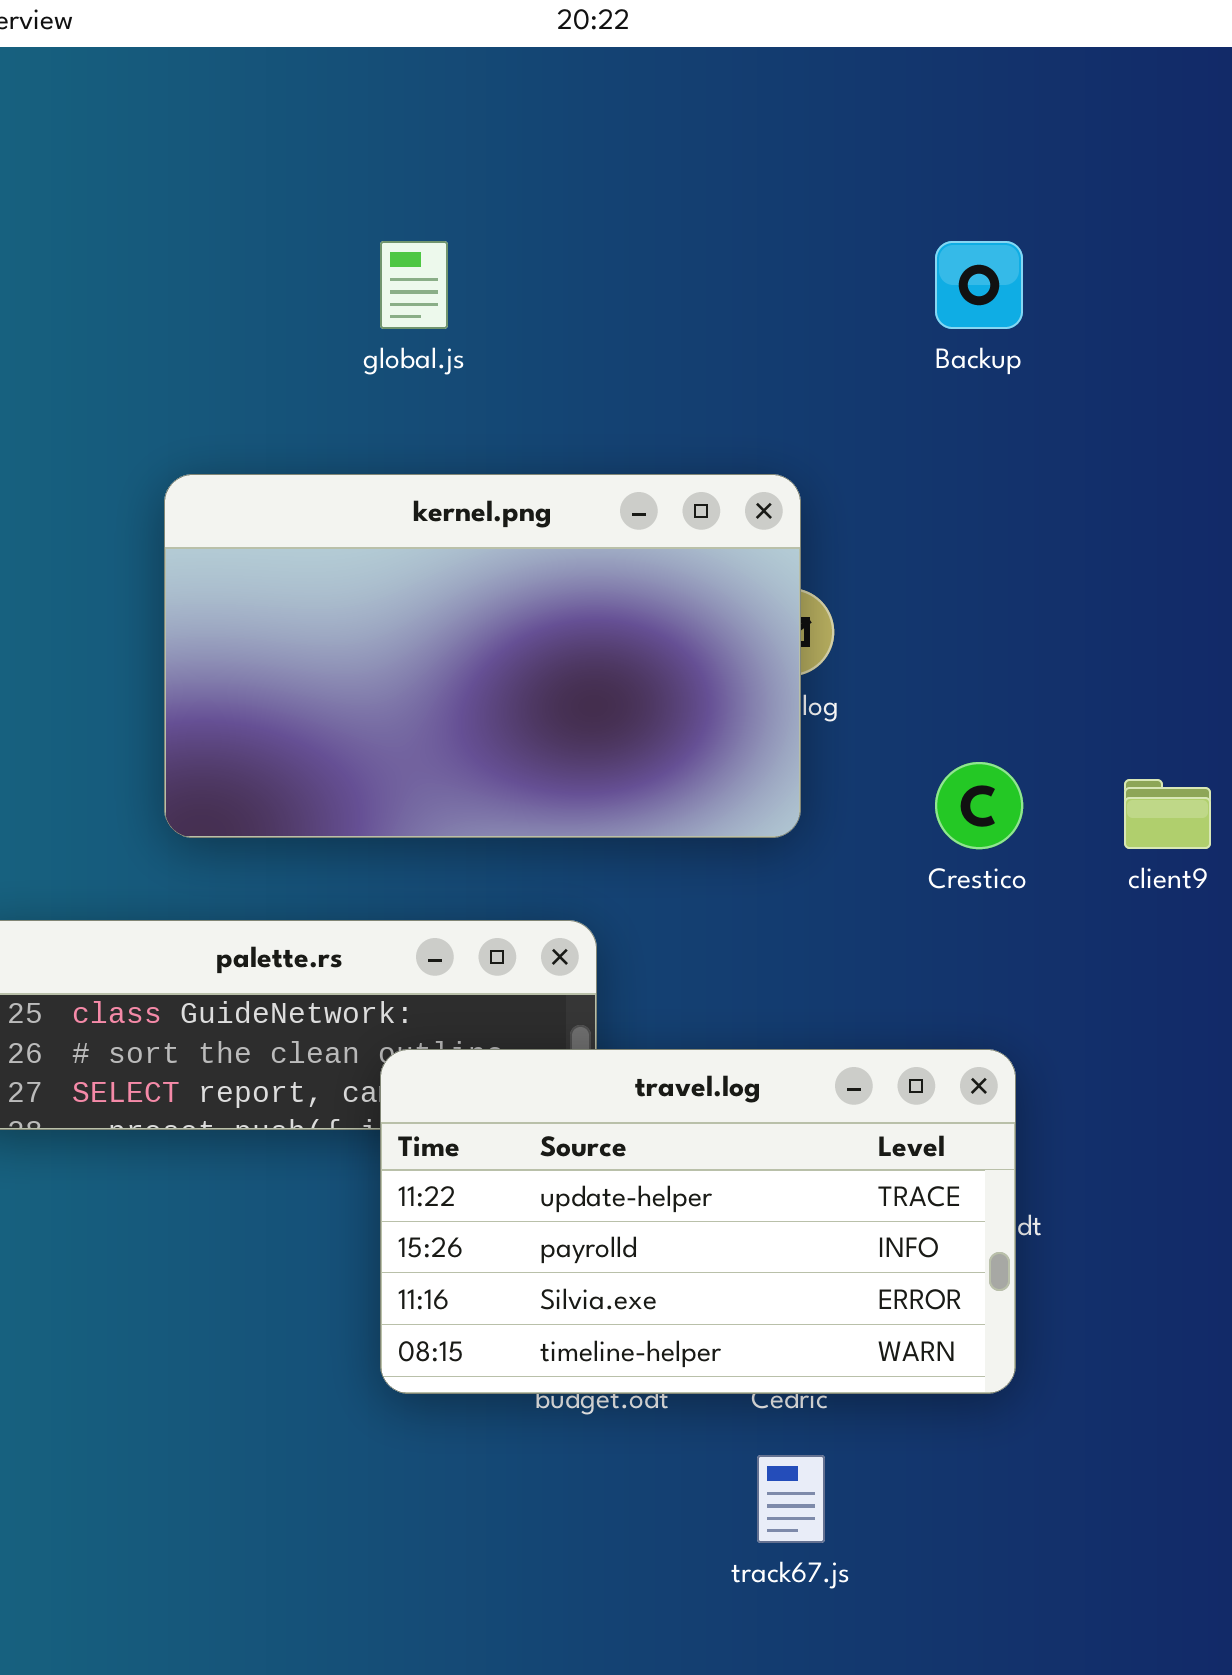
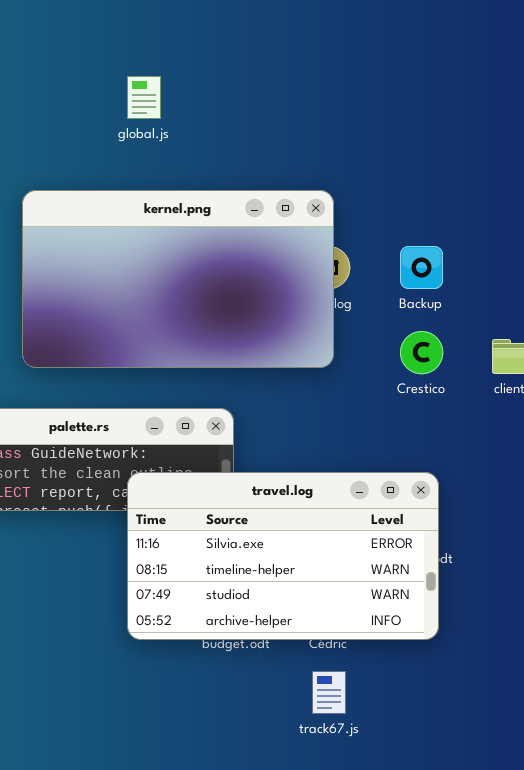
Backup: [935,241,1023,329] -> [400,246,443,289], moved
travel.log: [380,1049,1016,1394] -> [127,472,439,640], scrolled down 2 rows

